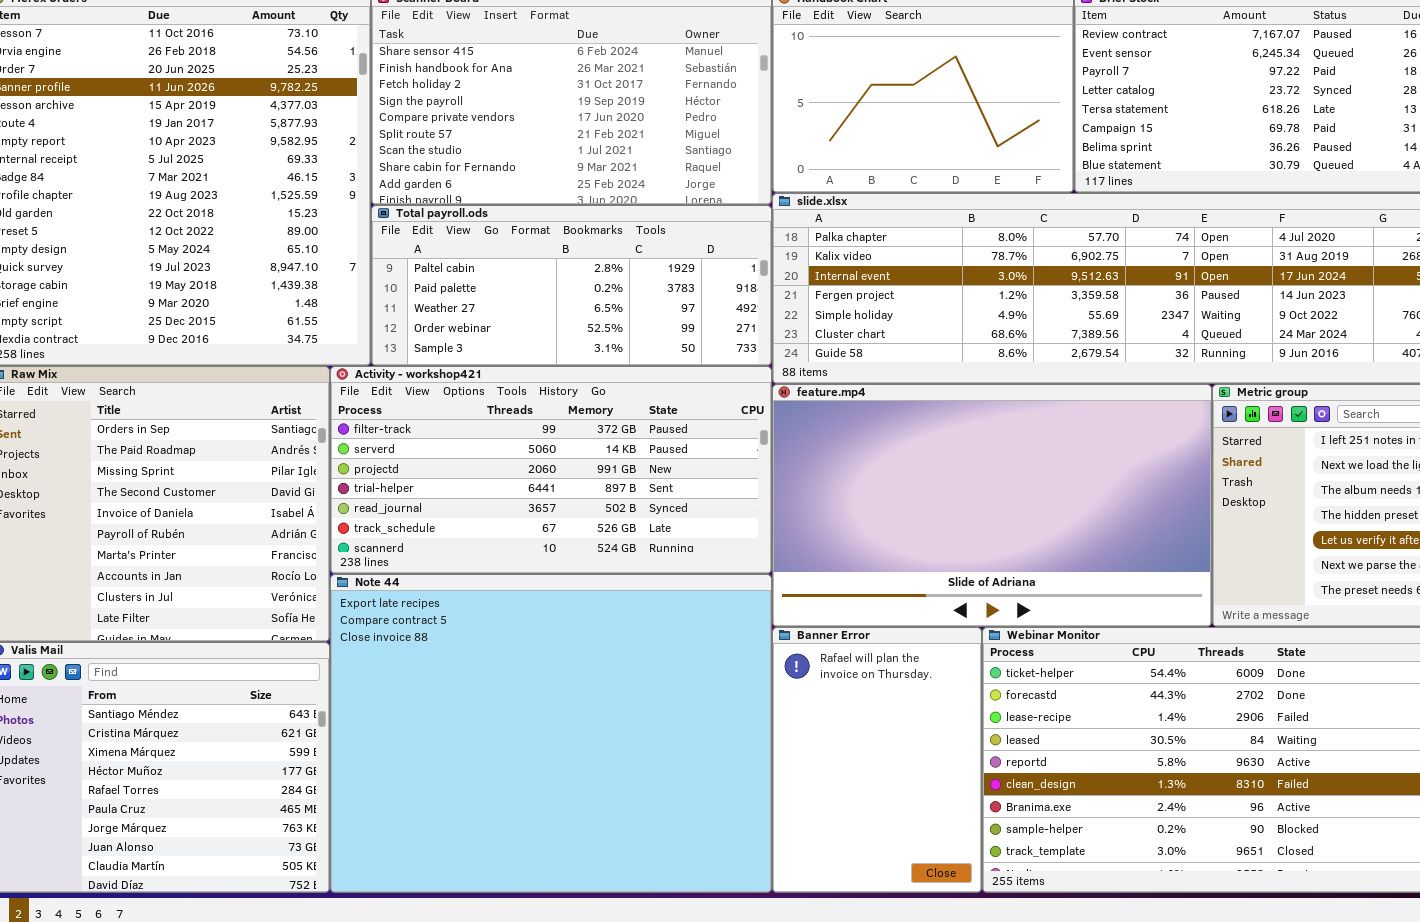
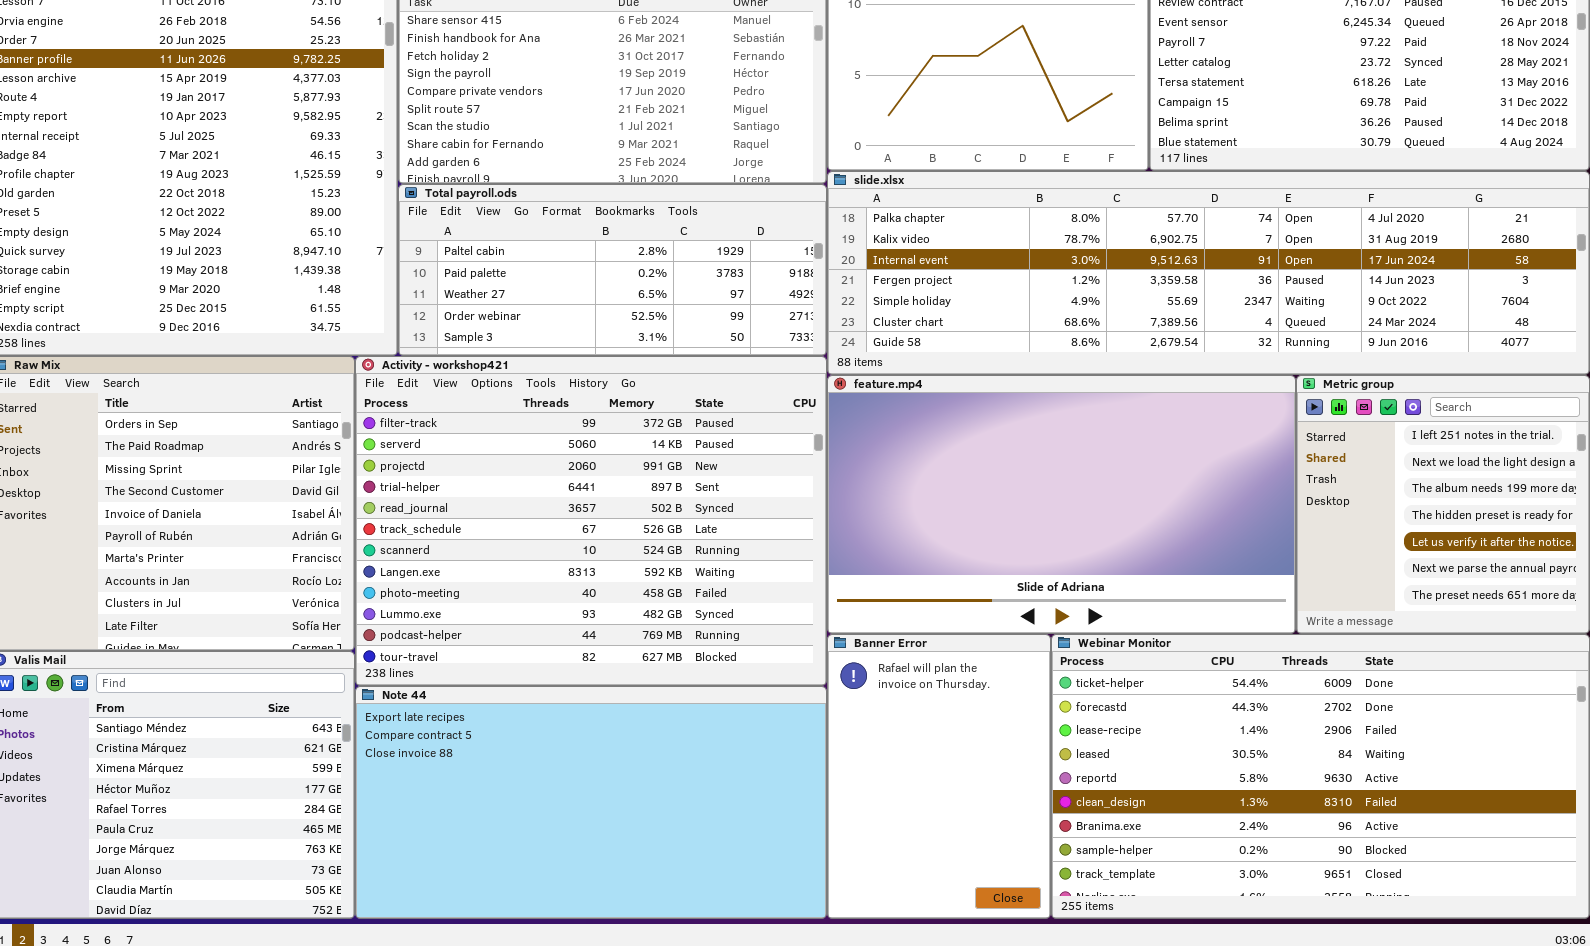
Activity - workshop421: [330,366,772,574] -> [355,356,827,686], resized
Note 44: [330,574,772,893] -> [355,686,827,919], resized

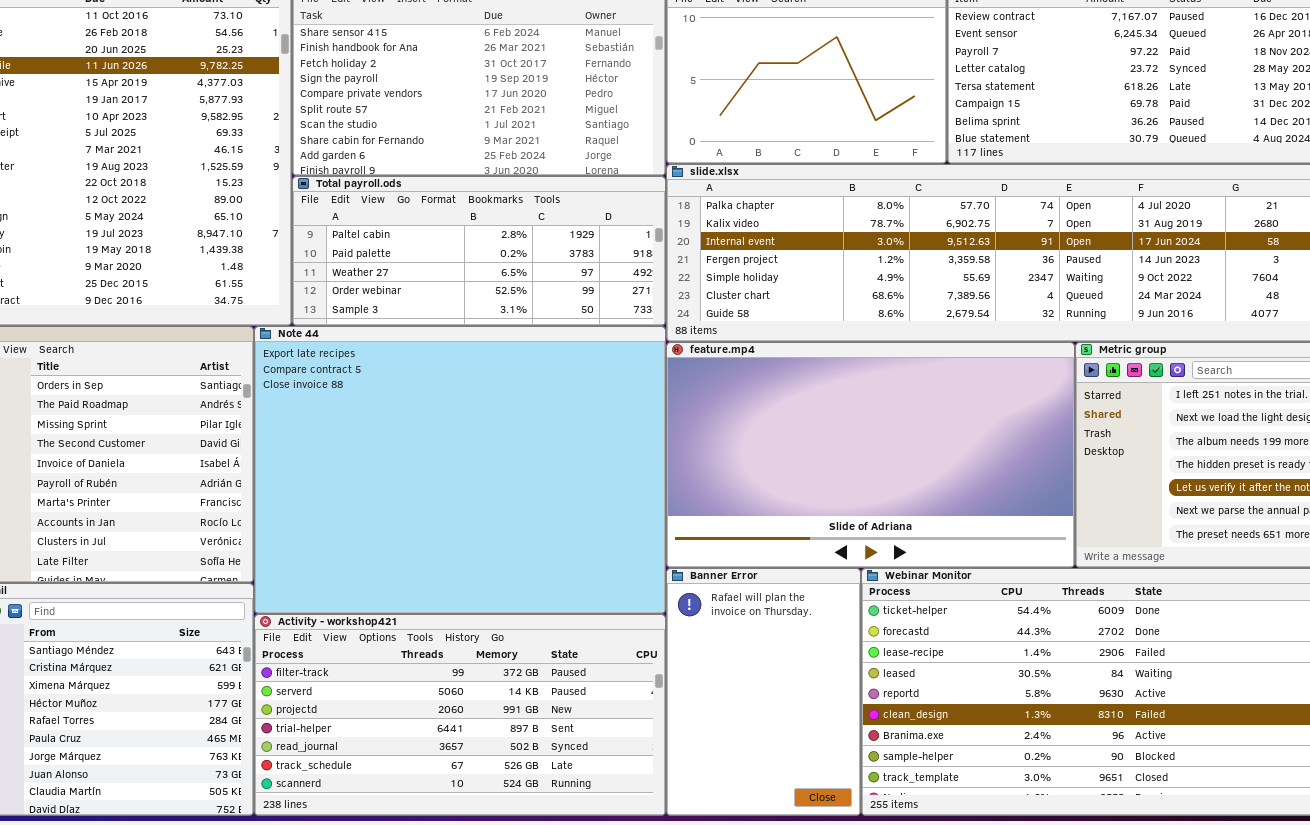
Activity - workshop421: [355,356,827,686] -> [254,614,666,816], moved, resized
Note 44: [355,686,827,919] -> [254,326,666,614], moved, resized

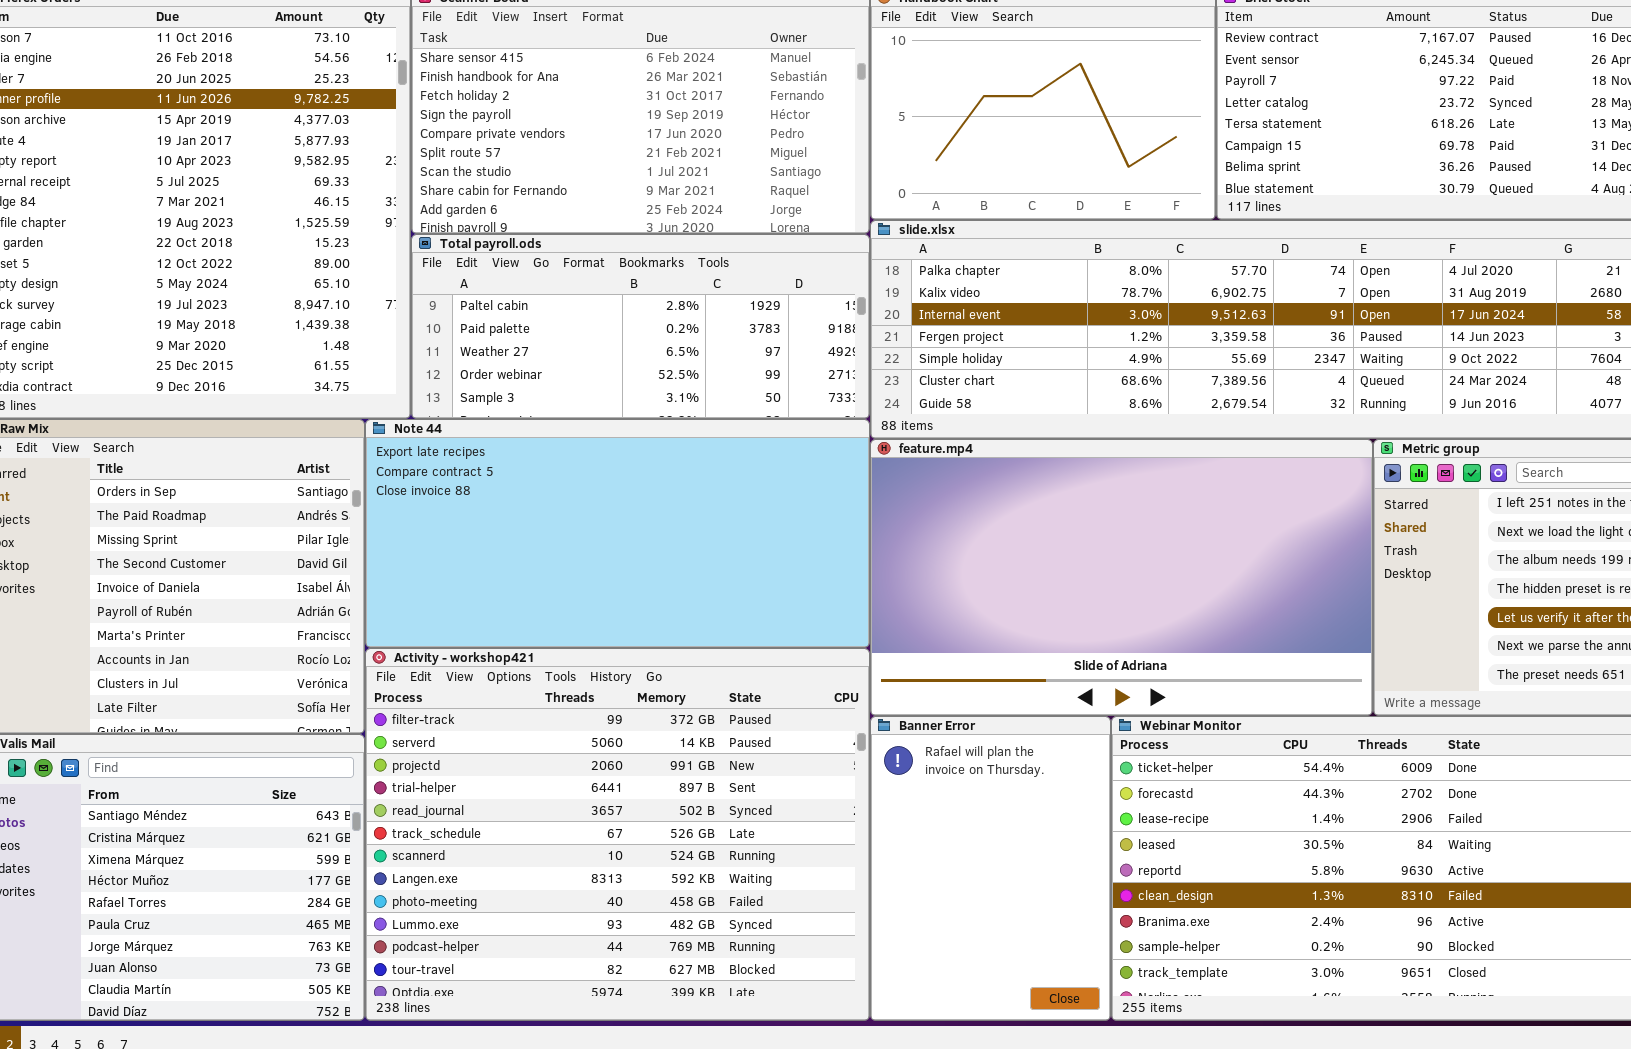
Note 44: [254,326,666,614] -> [365,419,870,648], resized
Activity - workshop421: [254,614,666,816] -> [365,648,870,1021], resized

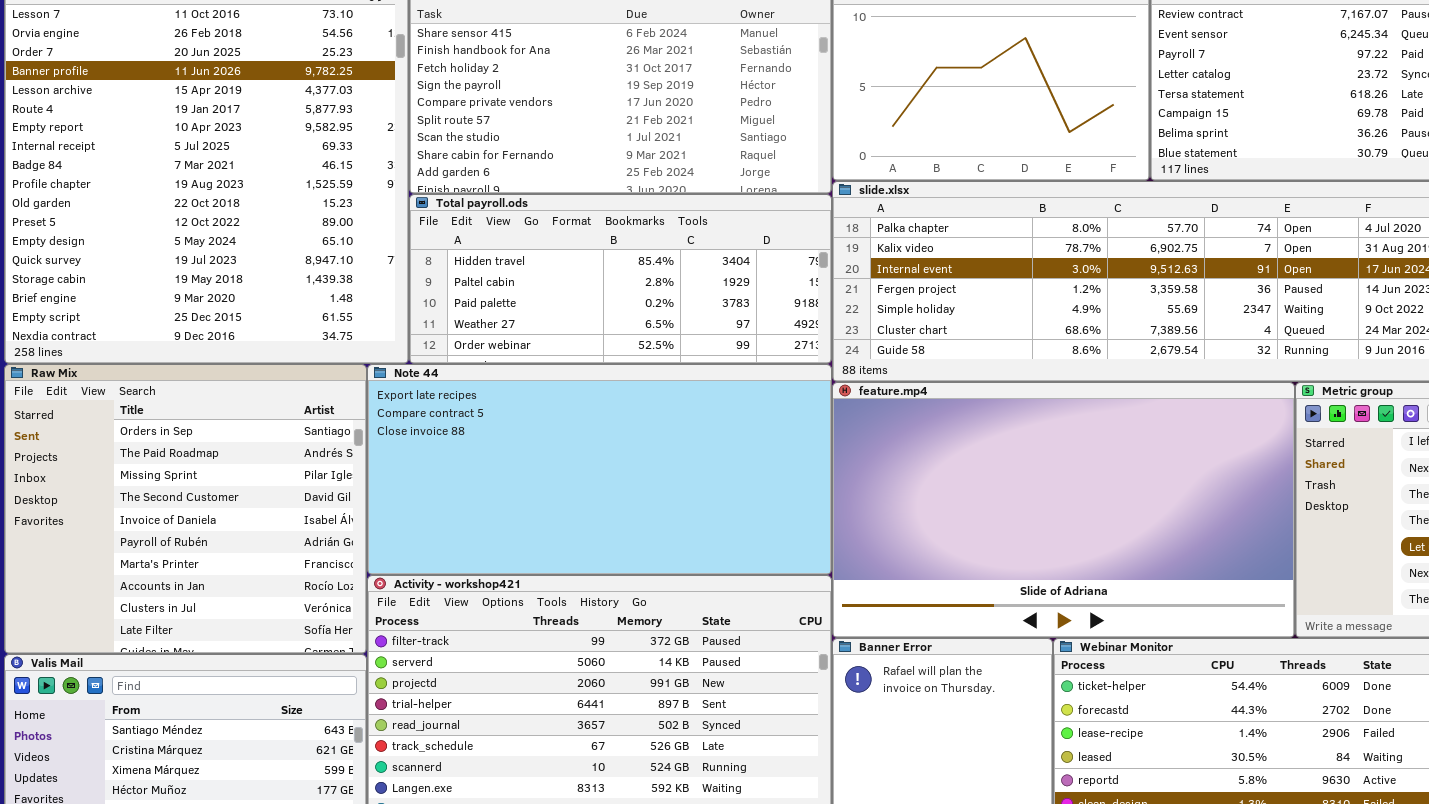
Total payroll.ods: [411,234,870,419] -> [409,194,832,364], scrolled up 1 row

